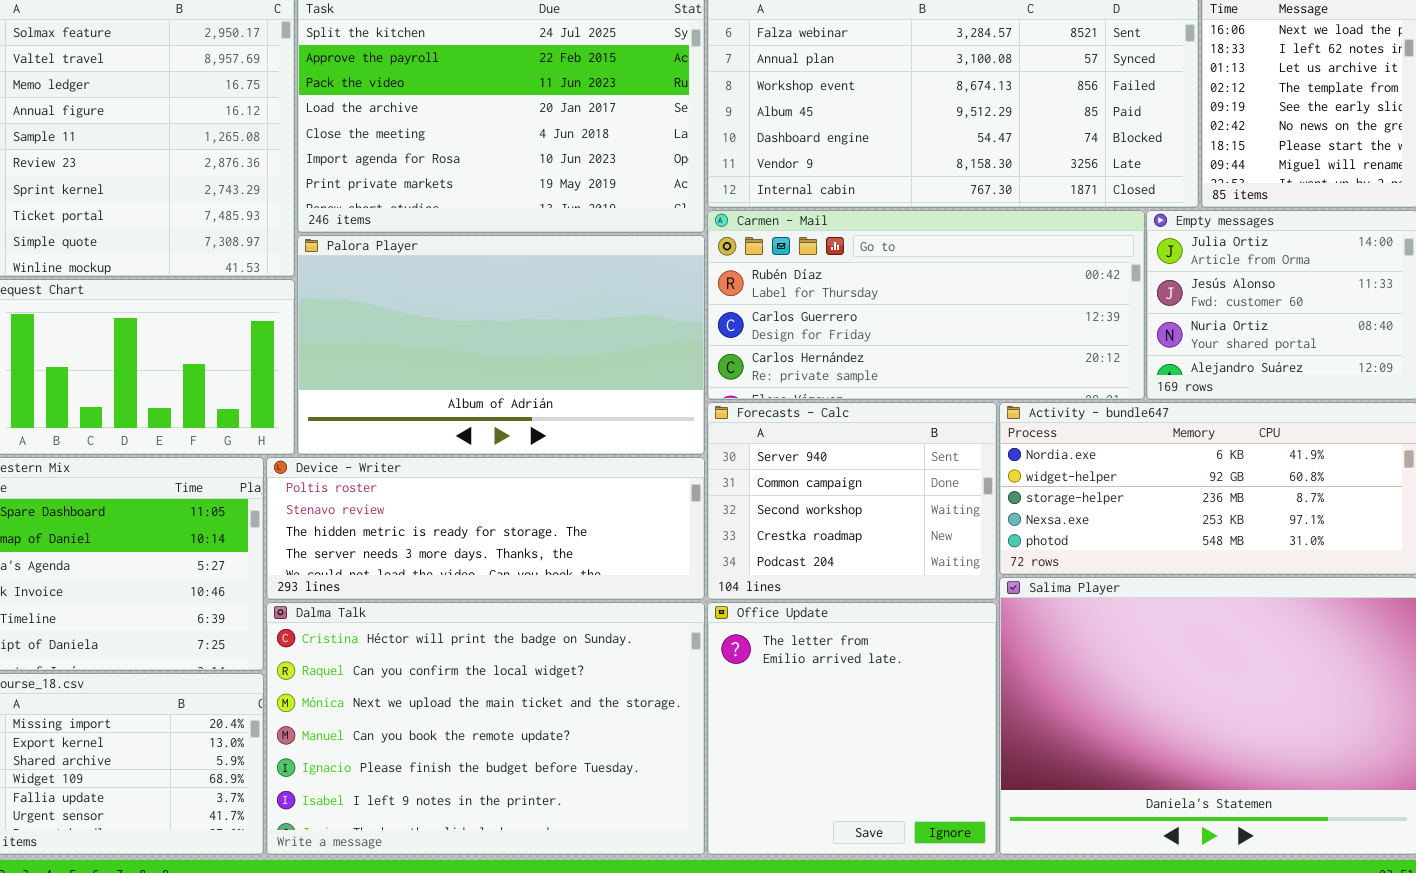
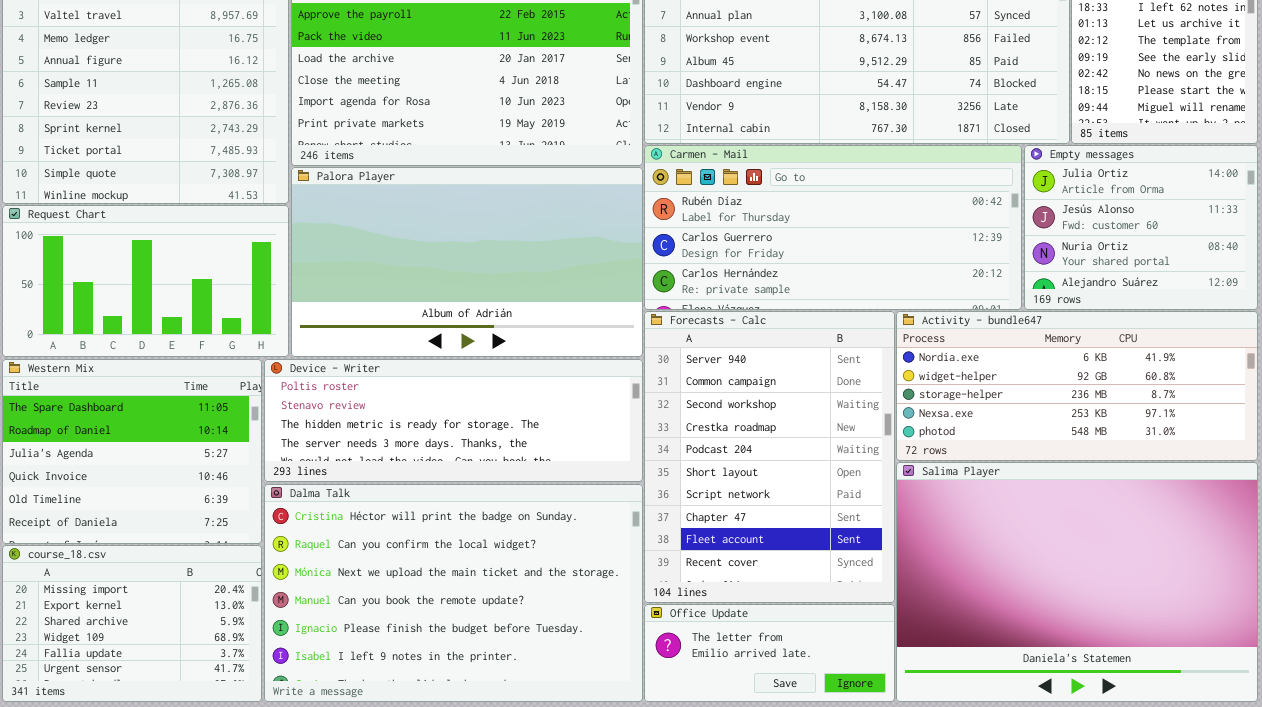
Forecasts - Calc: [707,402,997,600] -> [644,311,895,603], resized
Office Update: [707,602,997,855] -> [644,604,895,702], resized

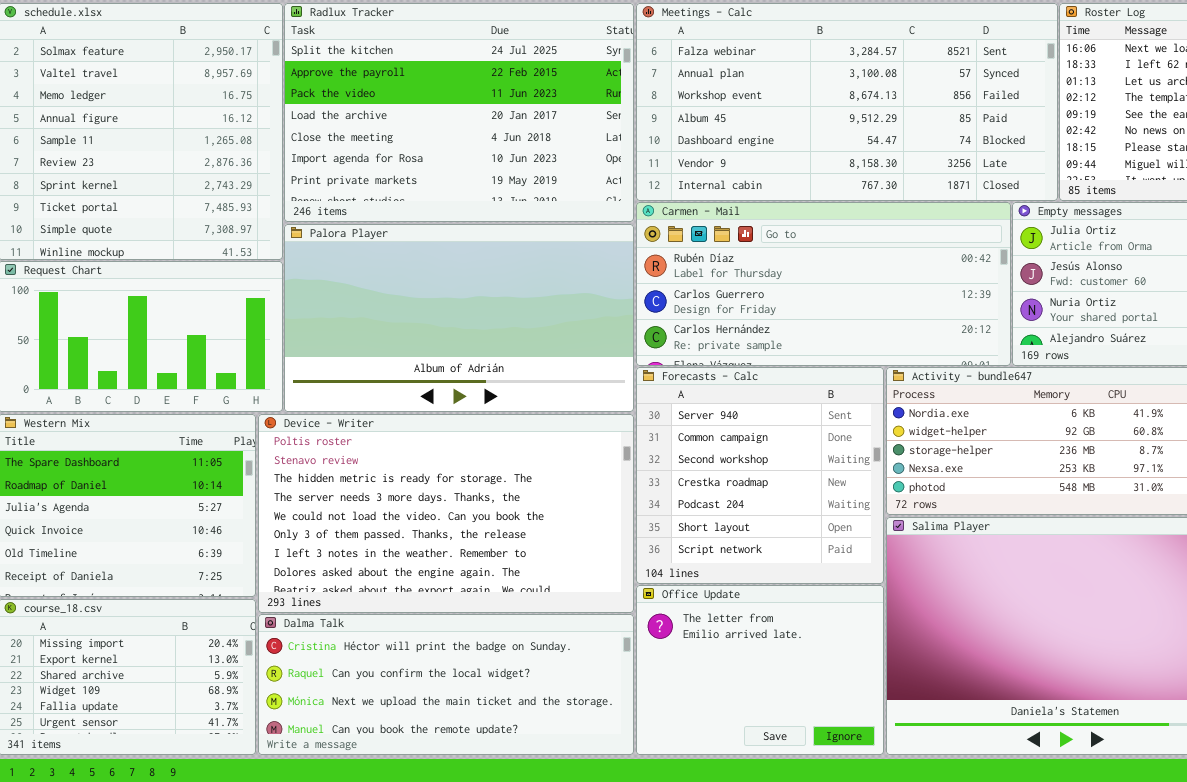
Forecasts - Calc: [644,311,895,603] -> [636,367,884,584], resized
Device - Writer: [264,359,643,482] -> [258,414,634,613], resized
Dalma Talk: [264,484,643,702] -> [258,614,634,755], resized
Office Update: [644,604,895,702] -> [636,585,884,755], resized

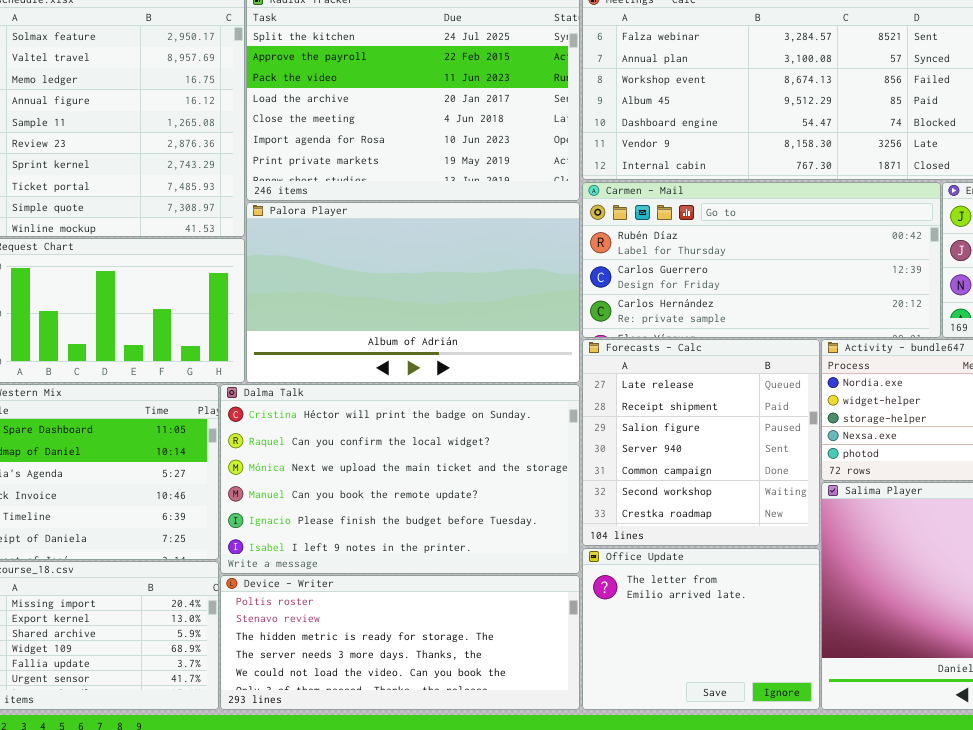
Forecasts - Calc: [636,367,884,584] -> [582,339,820,546], scrolled up 3 rows
Device - Writer: [258,414,634,613] -> [220,575,580,710], moved, resized
Dalma Talk: [258,614,634,755] -> [220,384,580,574], moved, resized

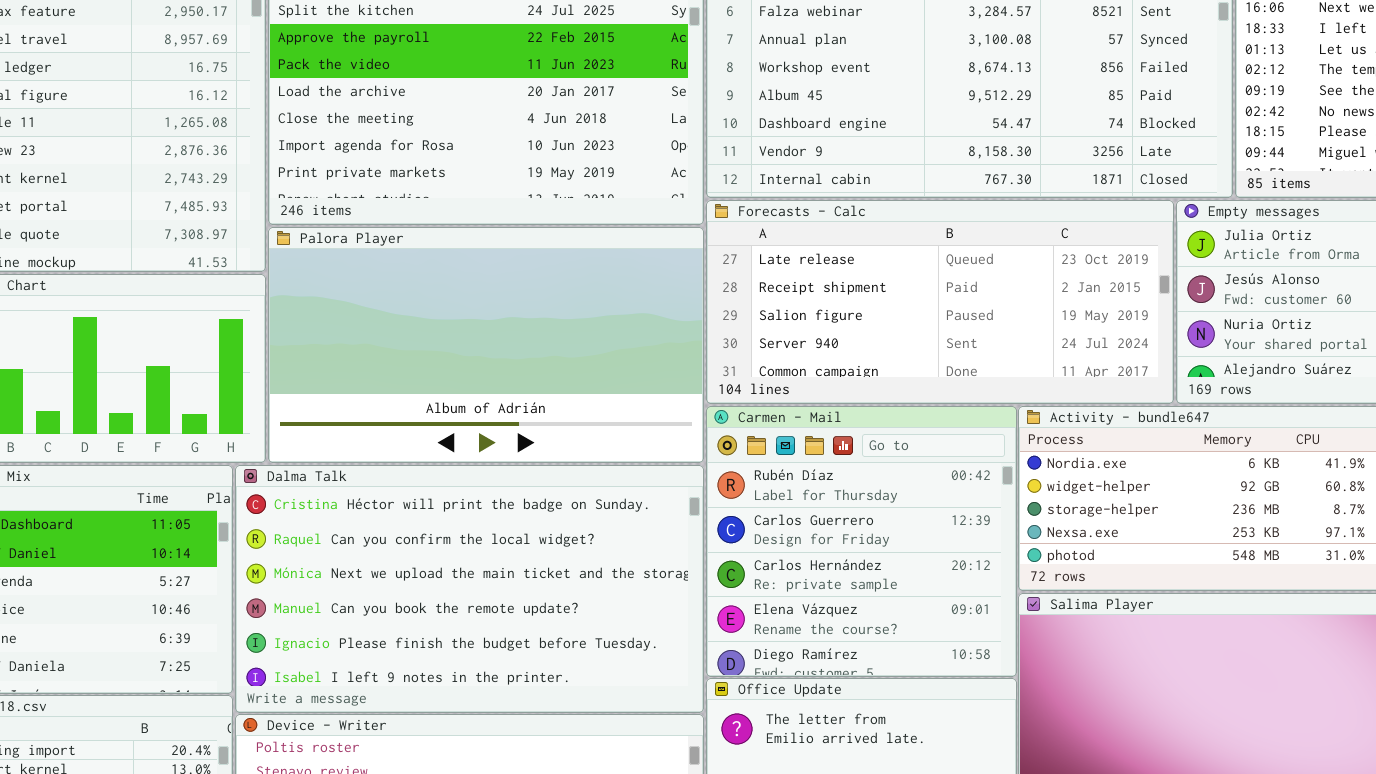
Carmen - Mail: [582,182,941,338] -> [706,406,1017,677], moved, resized
Forecasts - Calc: [582,339,820,546] -> [706,200,1174,404], moved, resized

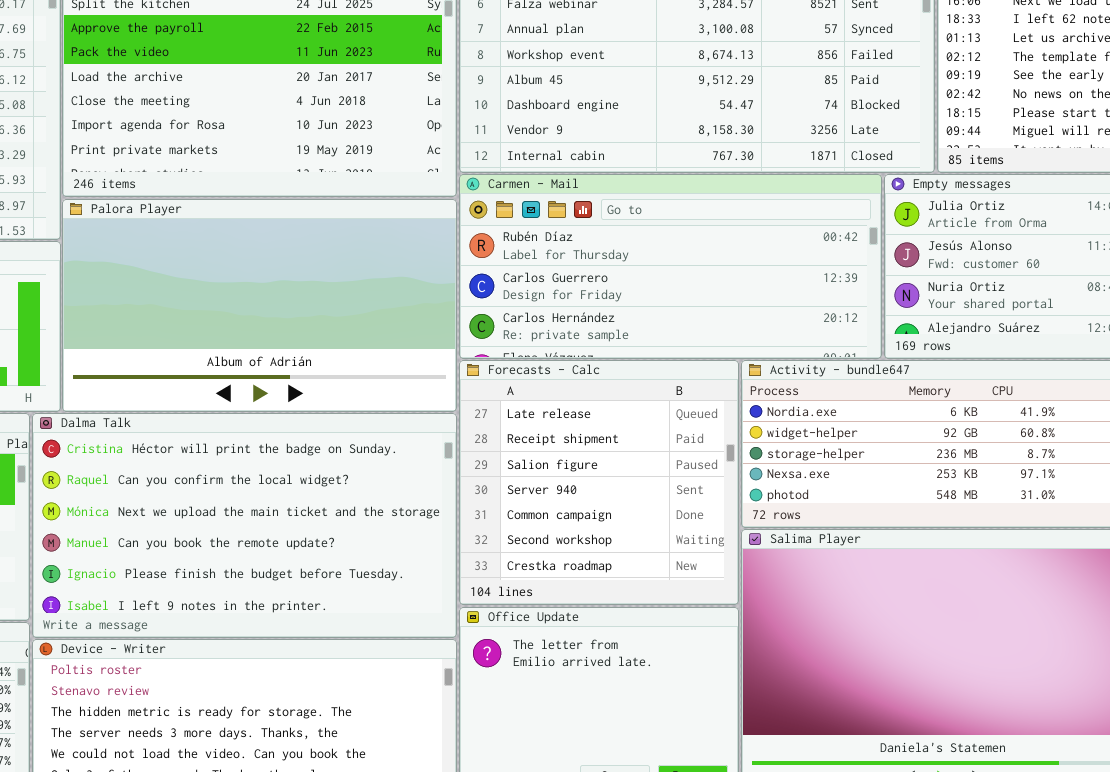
Forecasts - Calc: [706,200,1174,404] -> [459,360,739,605], moved, resized
Carmen - Mail: [706,406,1017,677] -> [459,174,882,359], moved, resized

